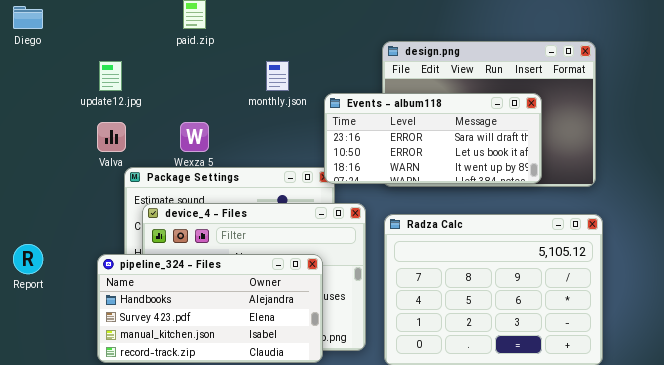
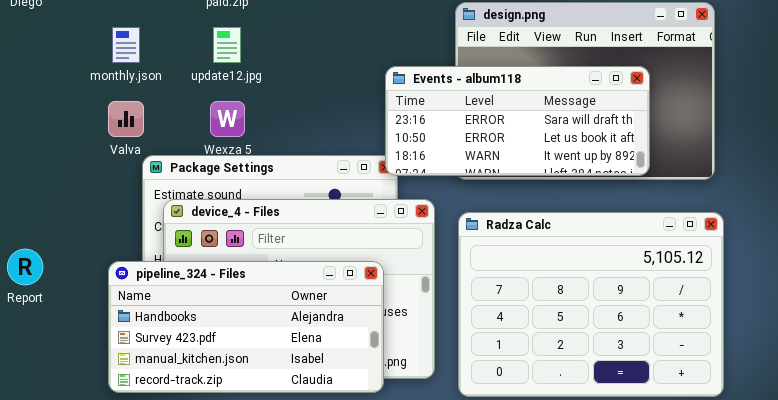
update12.jpg: [99,61,122,91] -> [213,27,241,63], moved
monthly.json: [266,61,289,91] -> [112,27,140,63], moved

